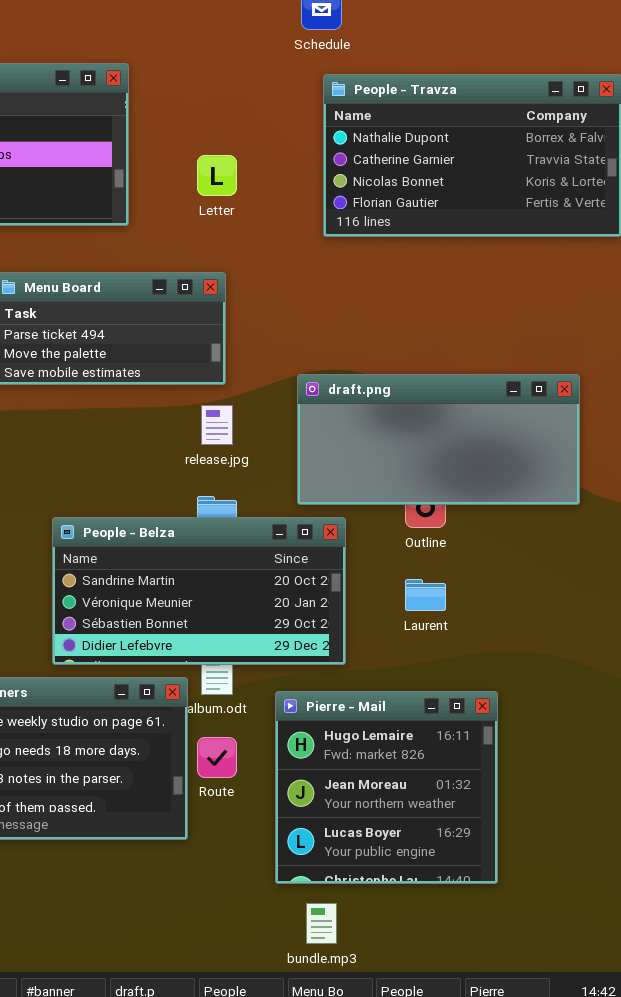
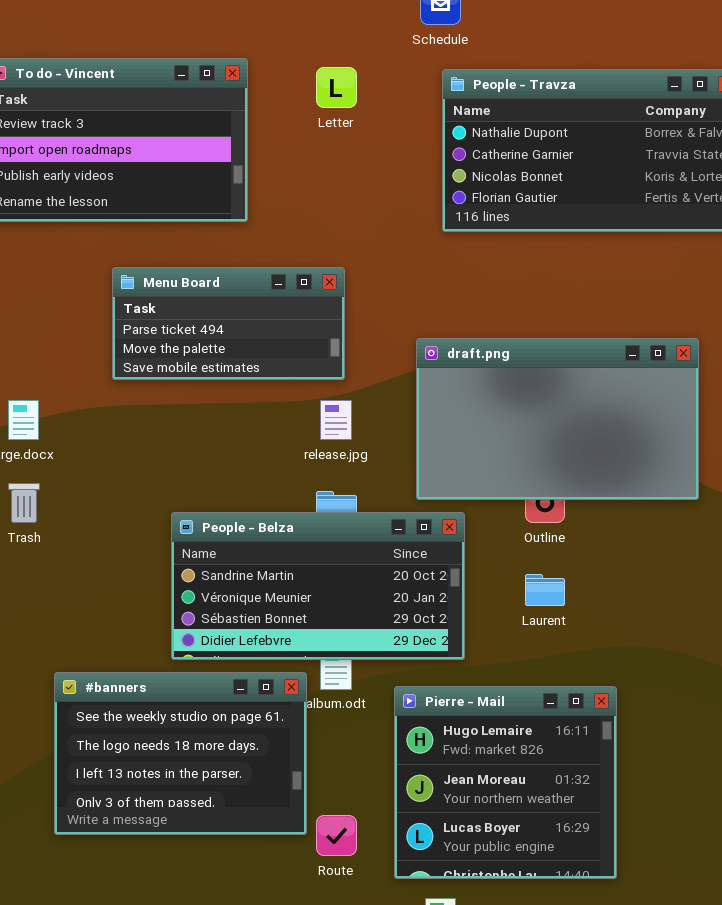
Letter: [197,155,237,196] -> [316,67,357,108], moved
draft.png: [297,374,580,505] -> [416,338,699,500], resized
Route: [197,737,237,778] -> [316,815,357,856], moved

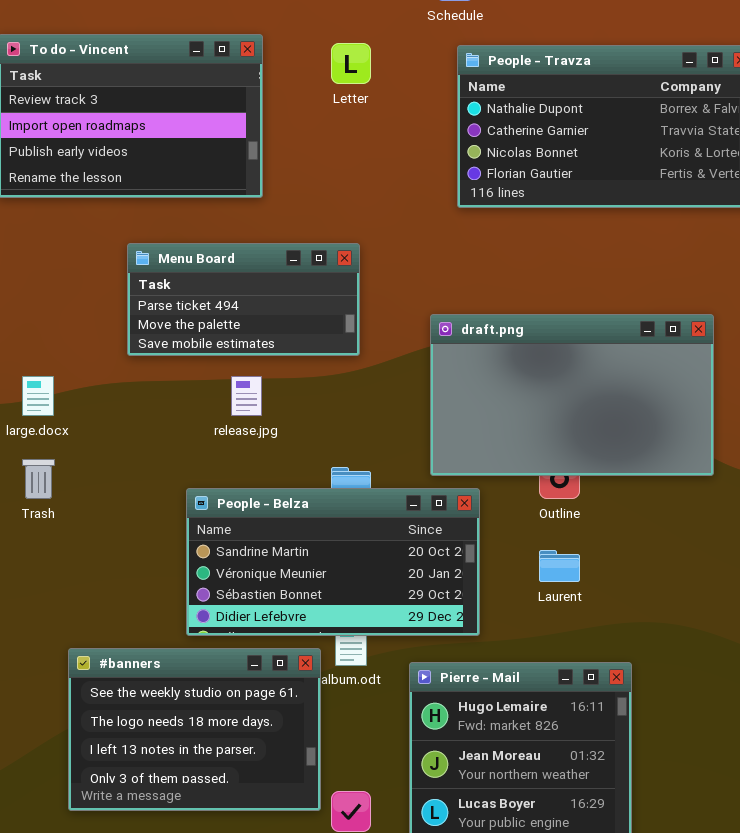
release.jpg: [320,400,352,440] -> [231,376,262,416], moved

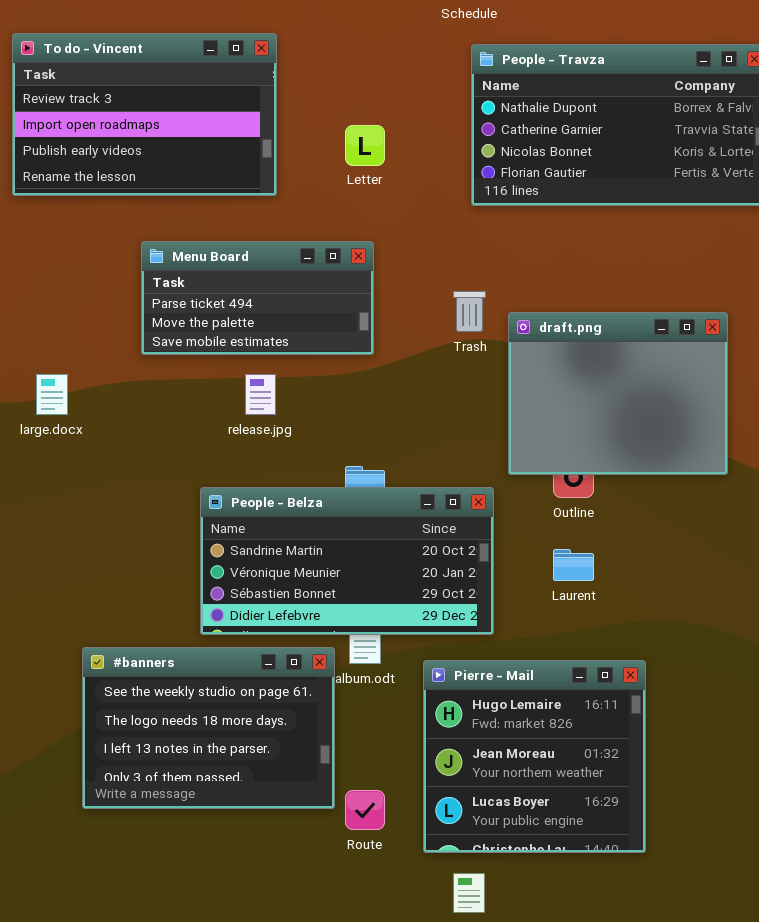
Letter: [331,43,371,84] -> [345,125,385,166], moved
draft.png: [430,314,714,476] -> [508,312,728,475], resized
Trash: [22,459,55,499] -> [453,291,486,332], moved

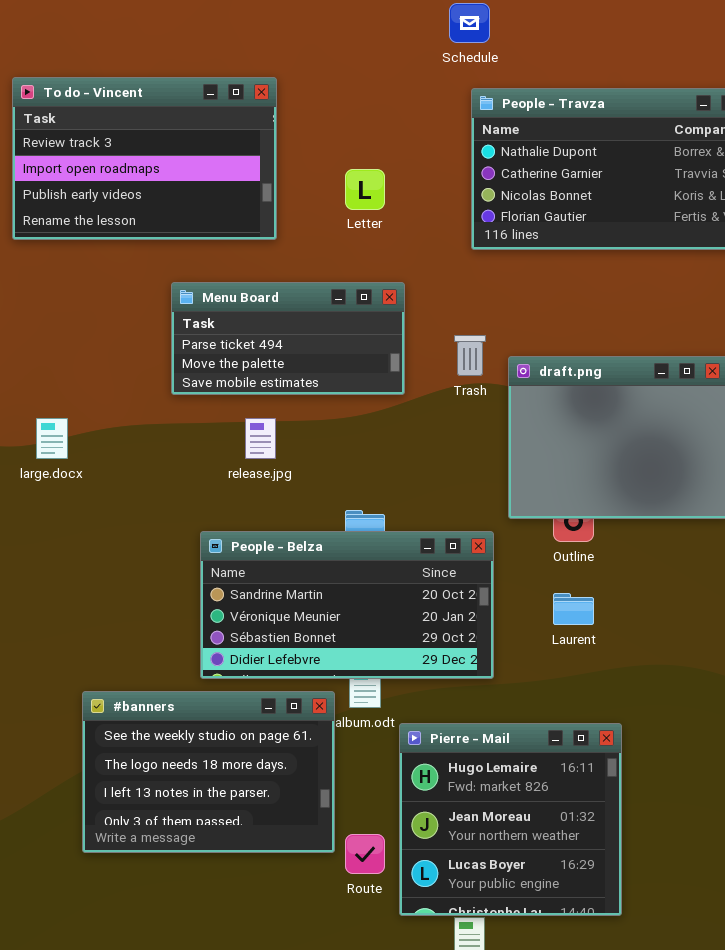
Menu Board: [141,241,374,355] -> [171,282,405,395], moved
Pierre - Mail: [423,660,646,853] -> [399,723,622,916], moved

